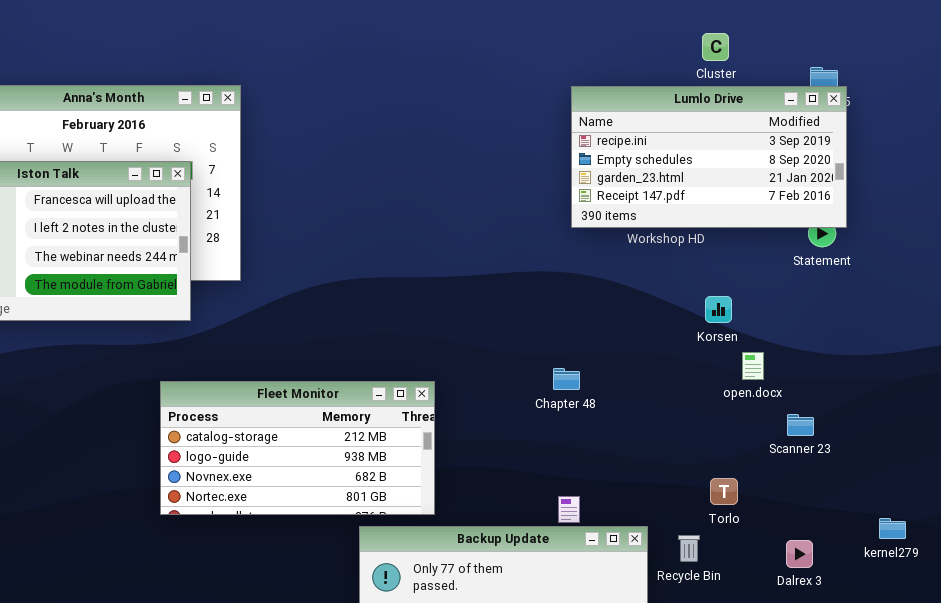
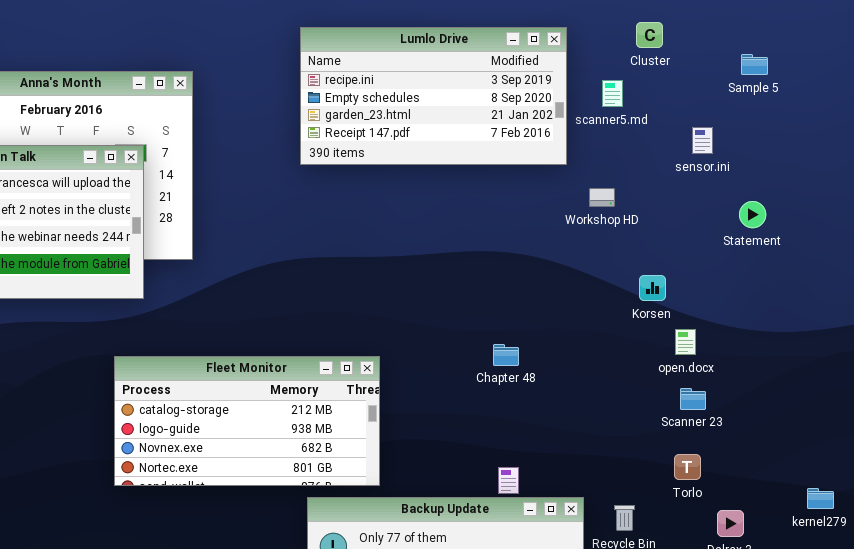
Lumlo Drive: [571,86,847,228] -> [300,27,567,165], moved
Scanner 23: [787,414,814,436] -> [680,388,706,410], moved
Torlo: [710,478,738,505] -> [674,454,701,480], moved

